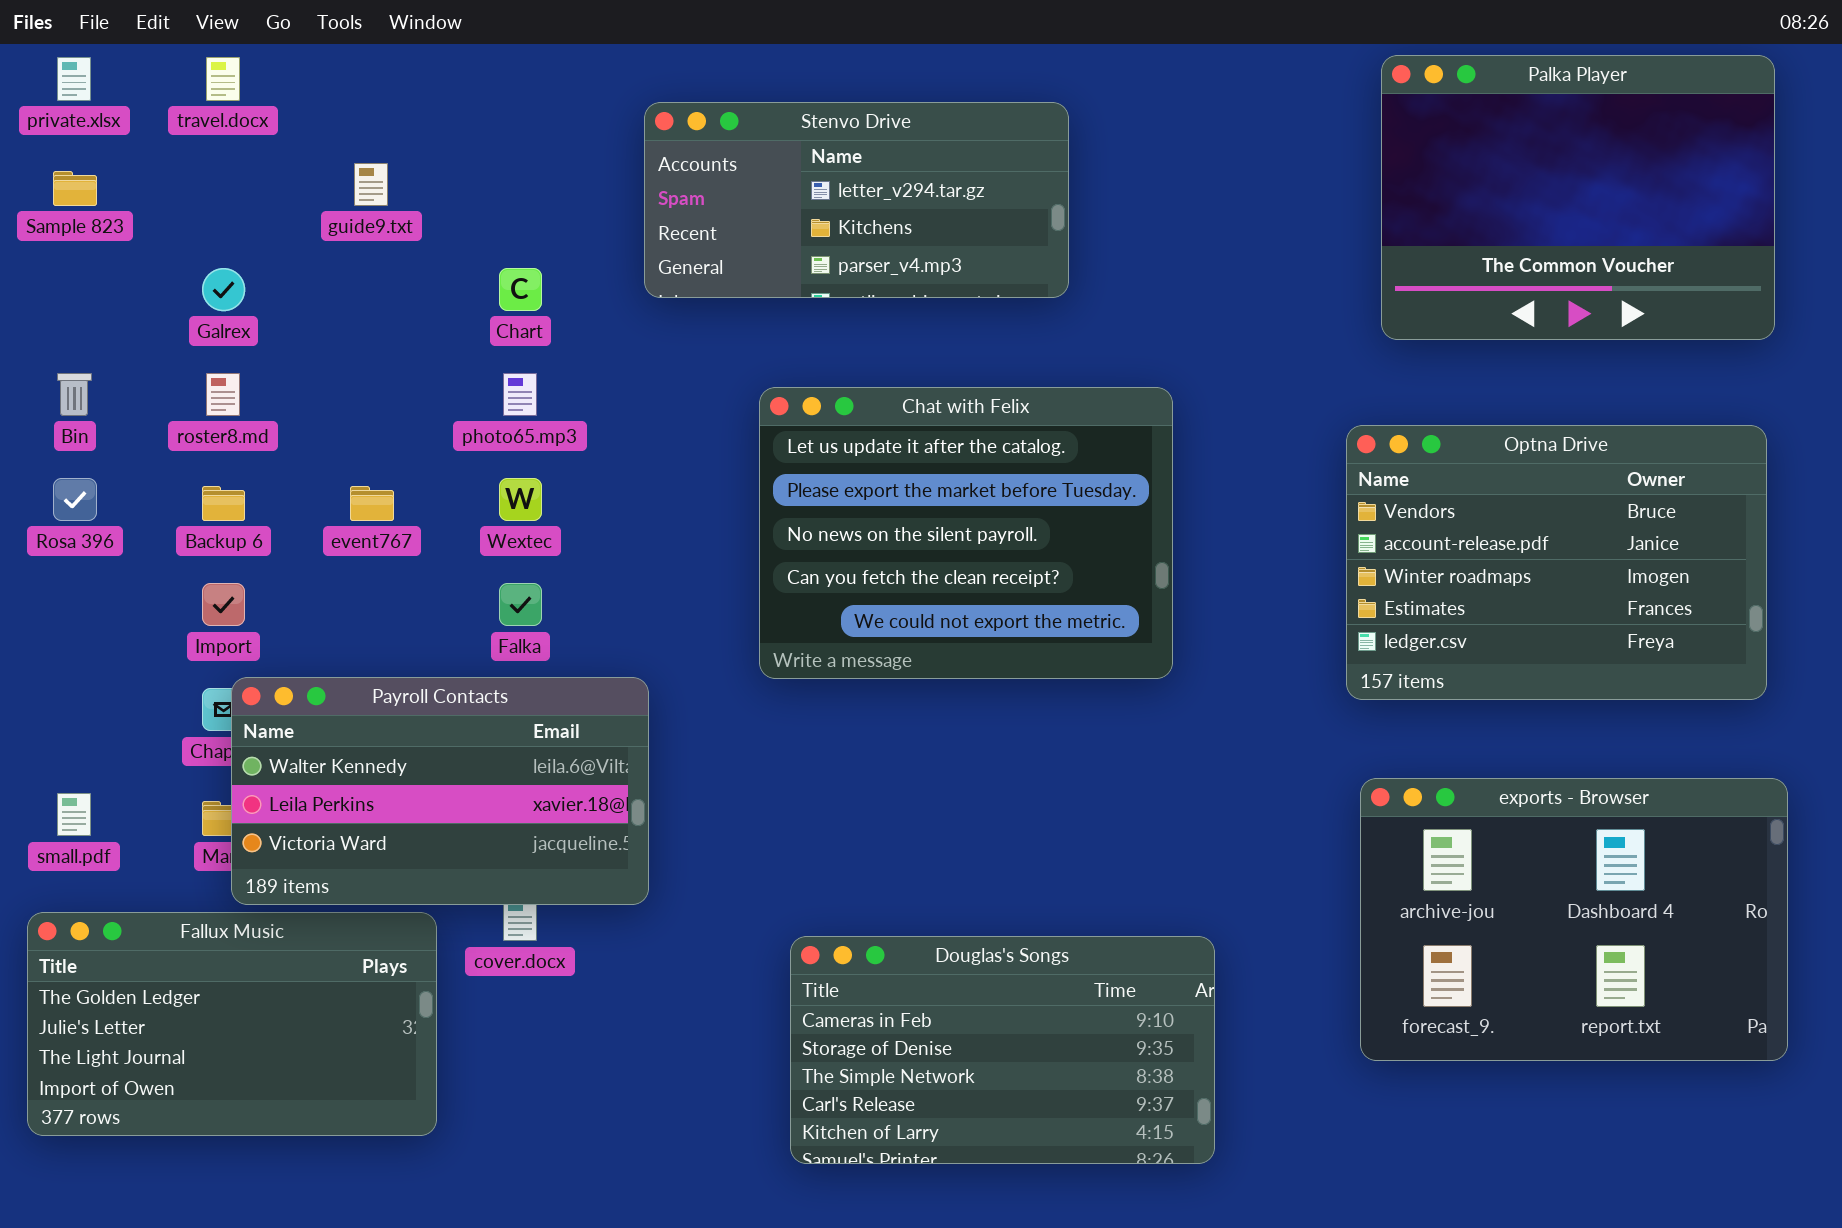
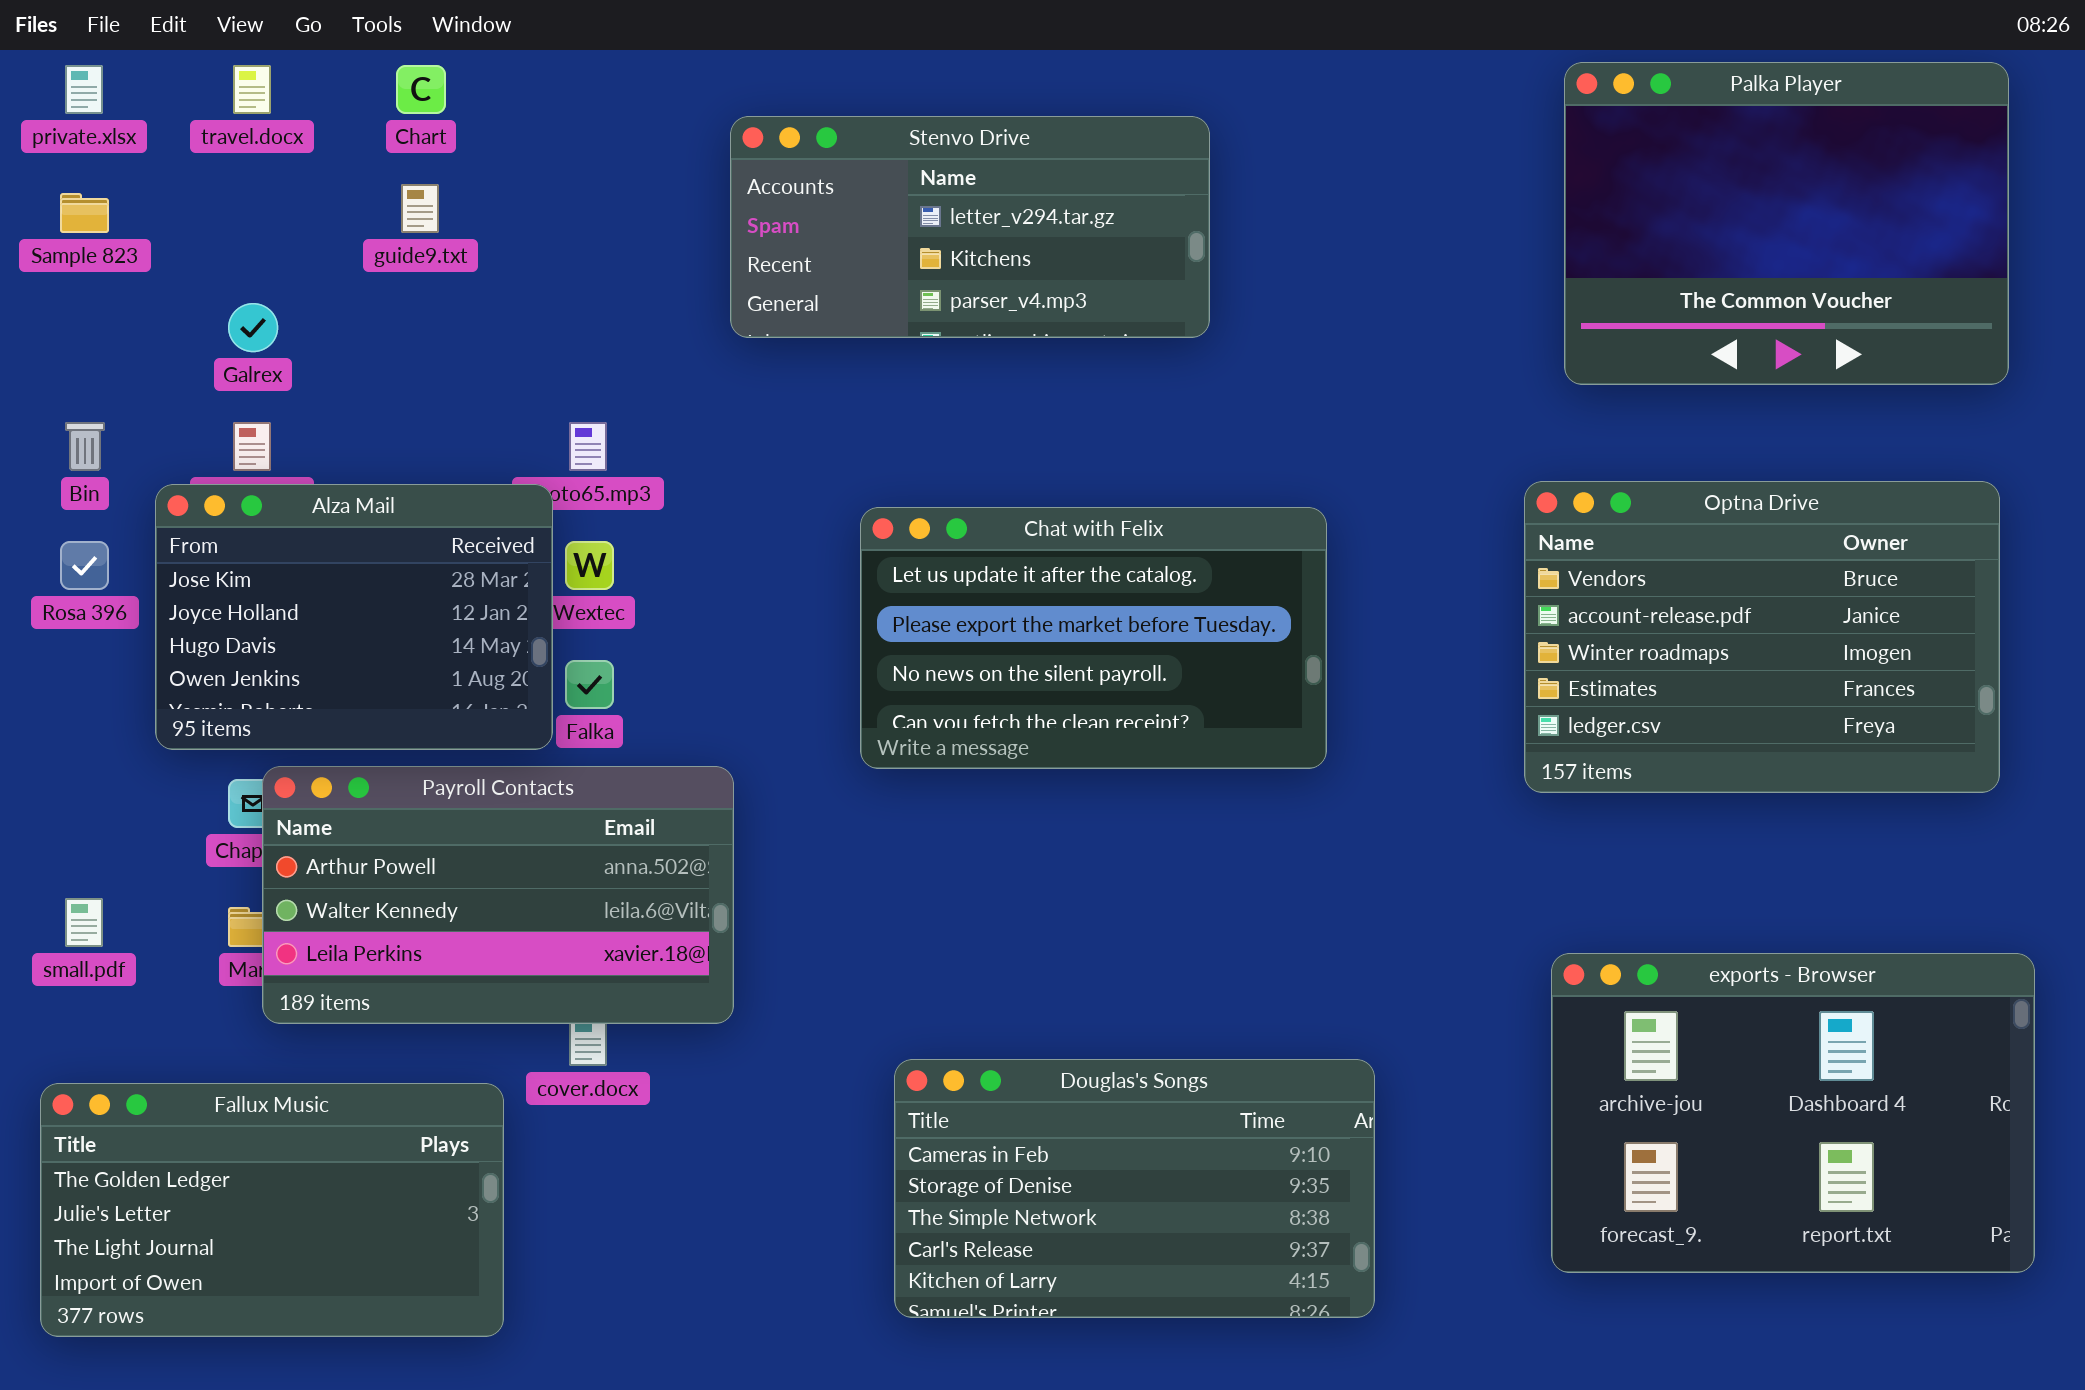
Chart: [499,268,542,311] -> [396,65,446,114], moved
Chat with Felix: [759,387,1173,679] -> [860,507,1327,769], resized
Alza Mail: none -> [155,484,553,750], opened
Payroll Contacts: [231,677,649,905] -> [262,766,734,1024], scrolled up 1 row
exports - Browser: [1360,778,1788,1061] -> [1551,953,2035,1273], moved
Fallux Music: [27,912,437,1136] -> [40,1083,504,1337], moved

